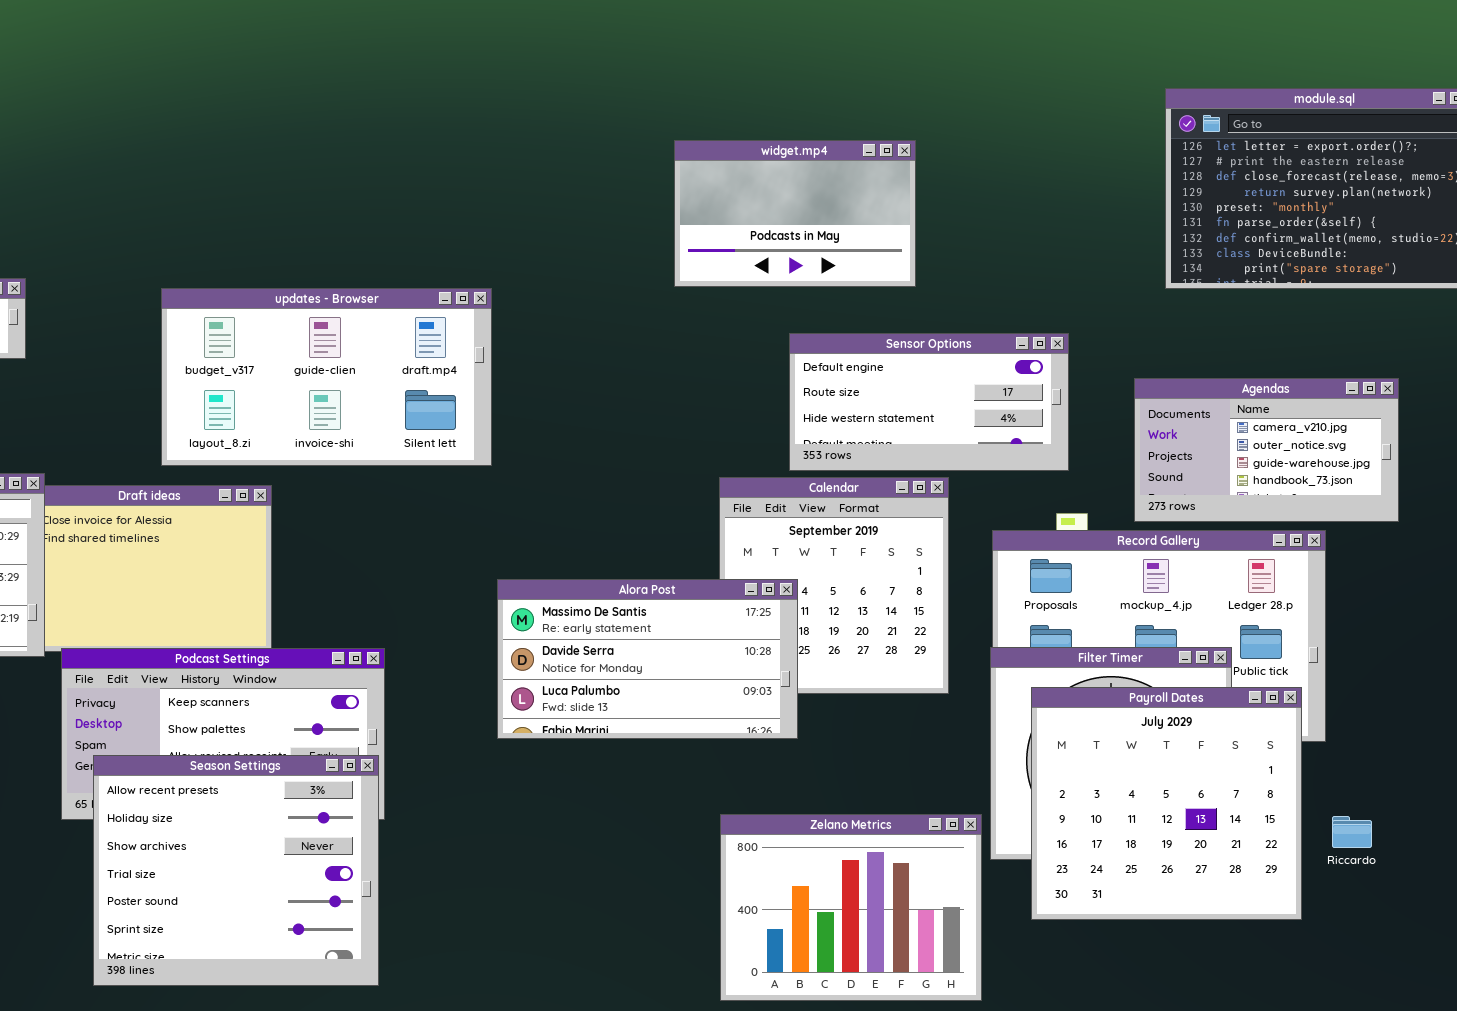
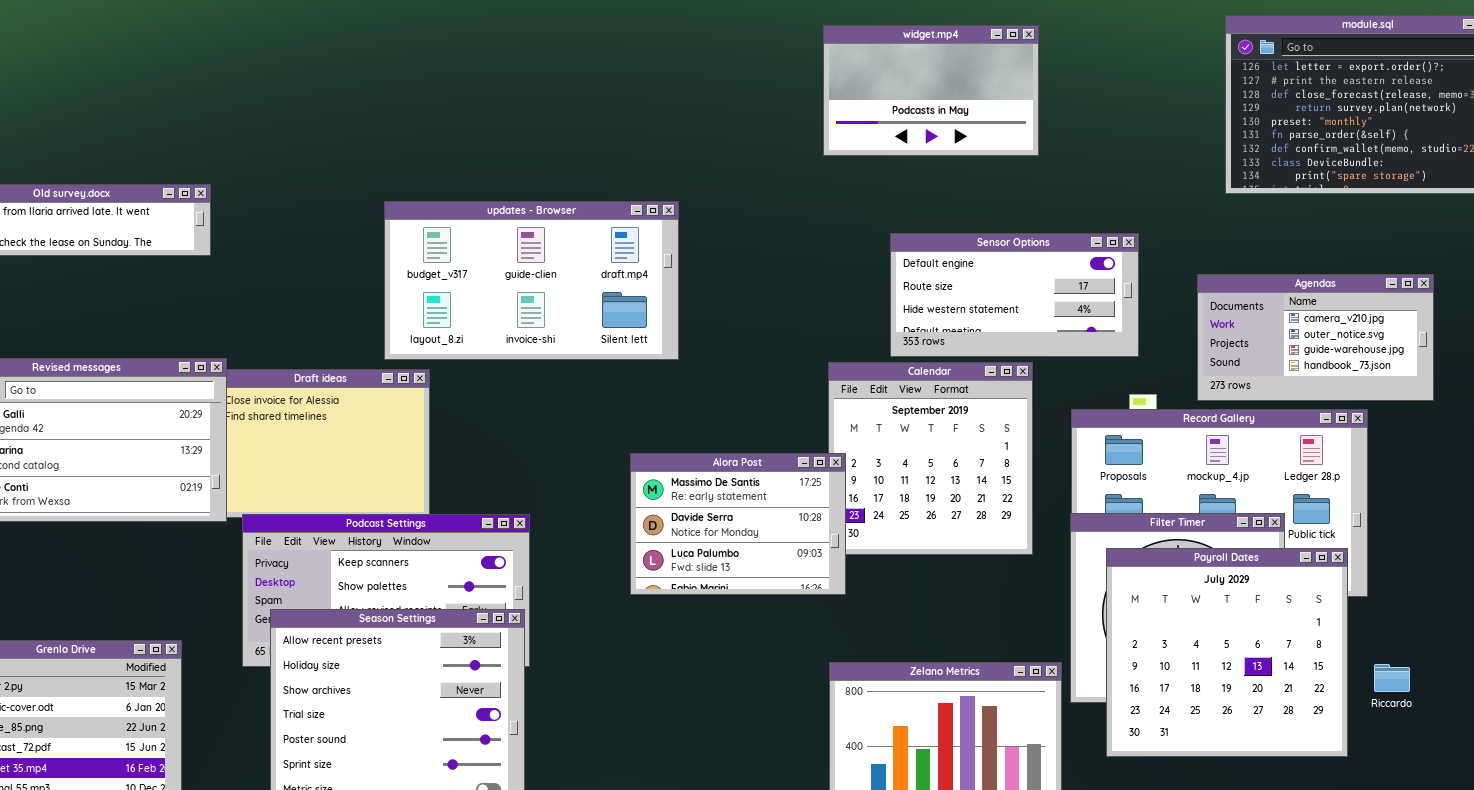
widget.mp4: [674,140,916,287] -> [823,25,1039,156], moved
updates - Browser: [161,288,492,466] -> [384,201,679,360], moved
Alora Post: [497,579,798,739] -> [630,453,846,595], resized

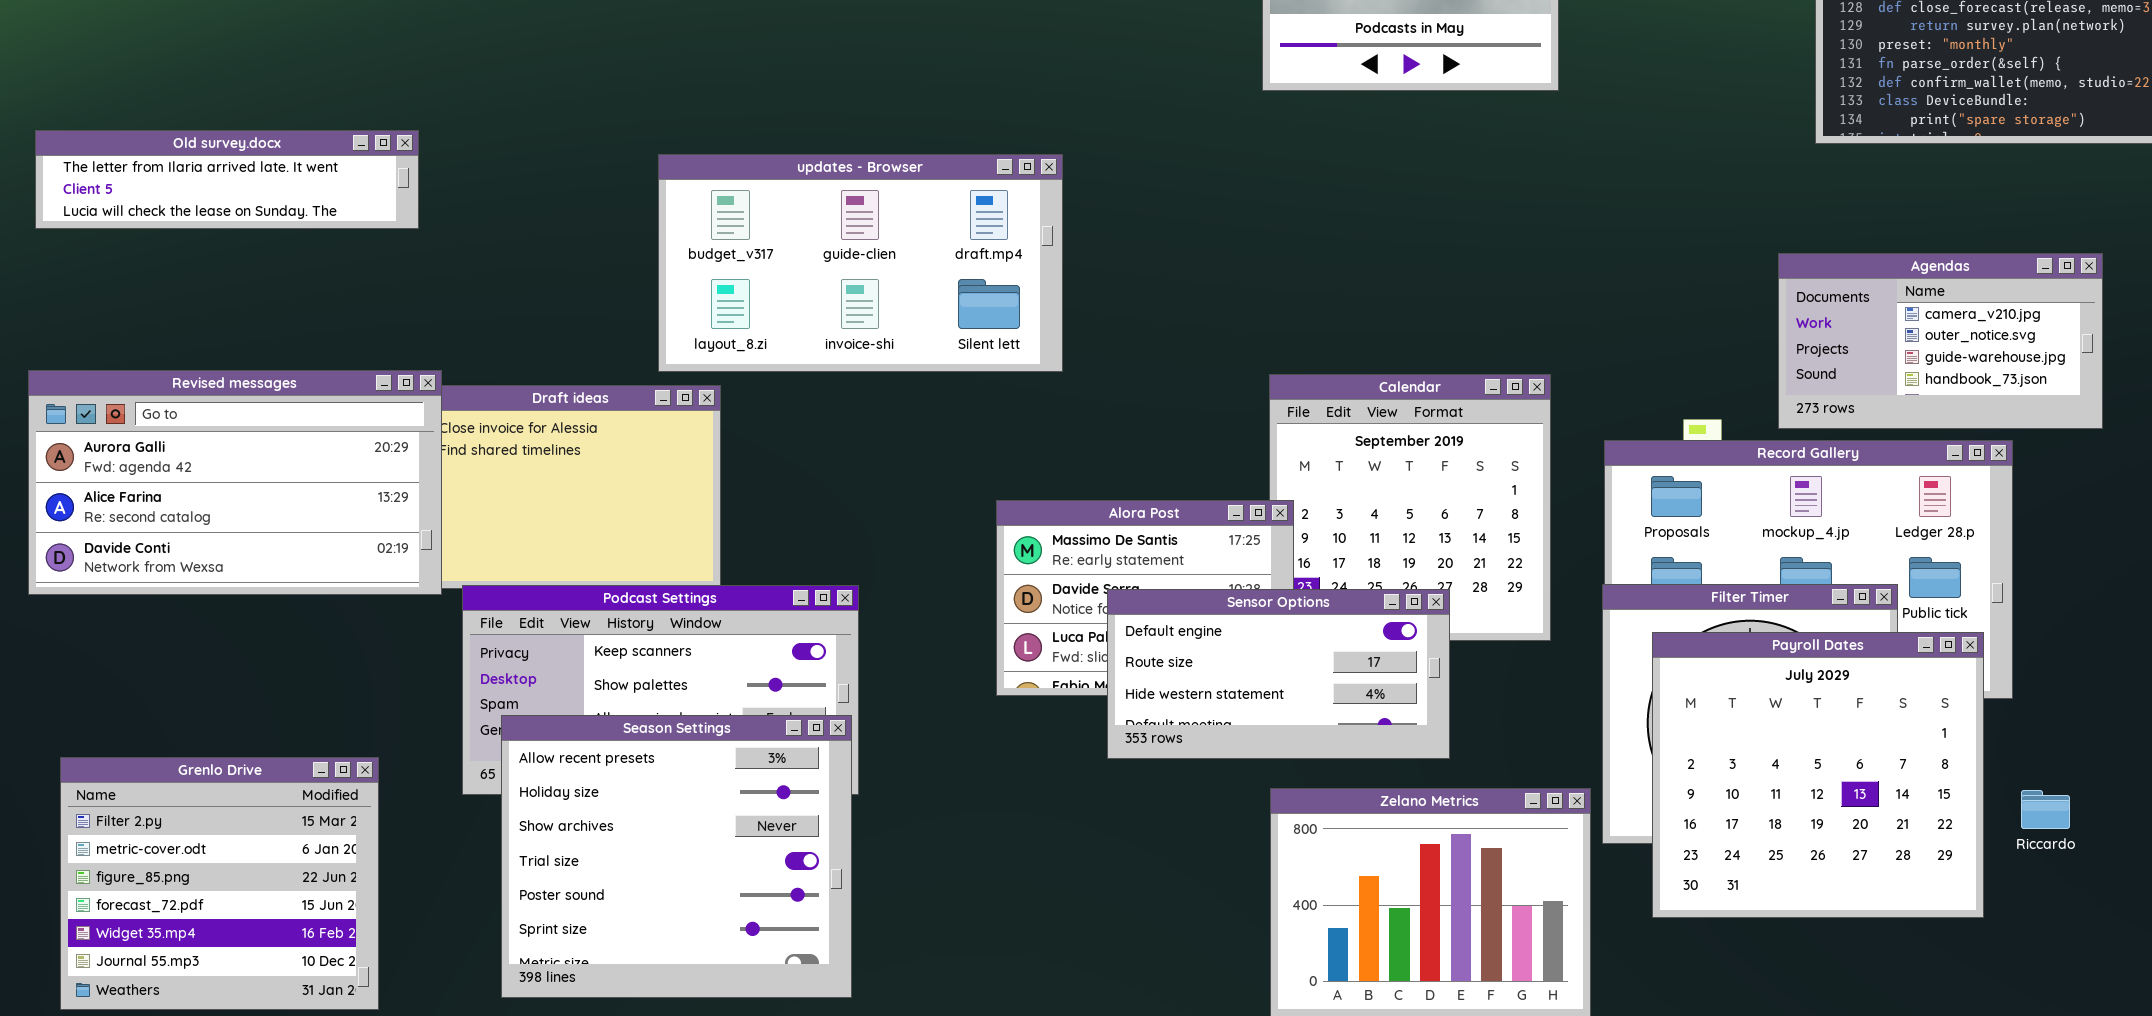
Sensor Options: [890,233,1139,357] -> [1107,589,1450,759], moved

